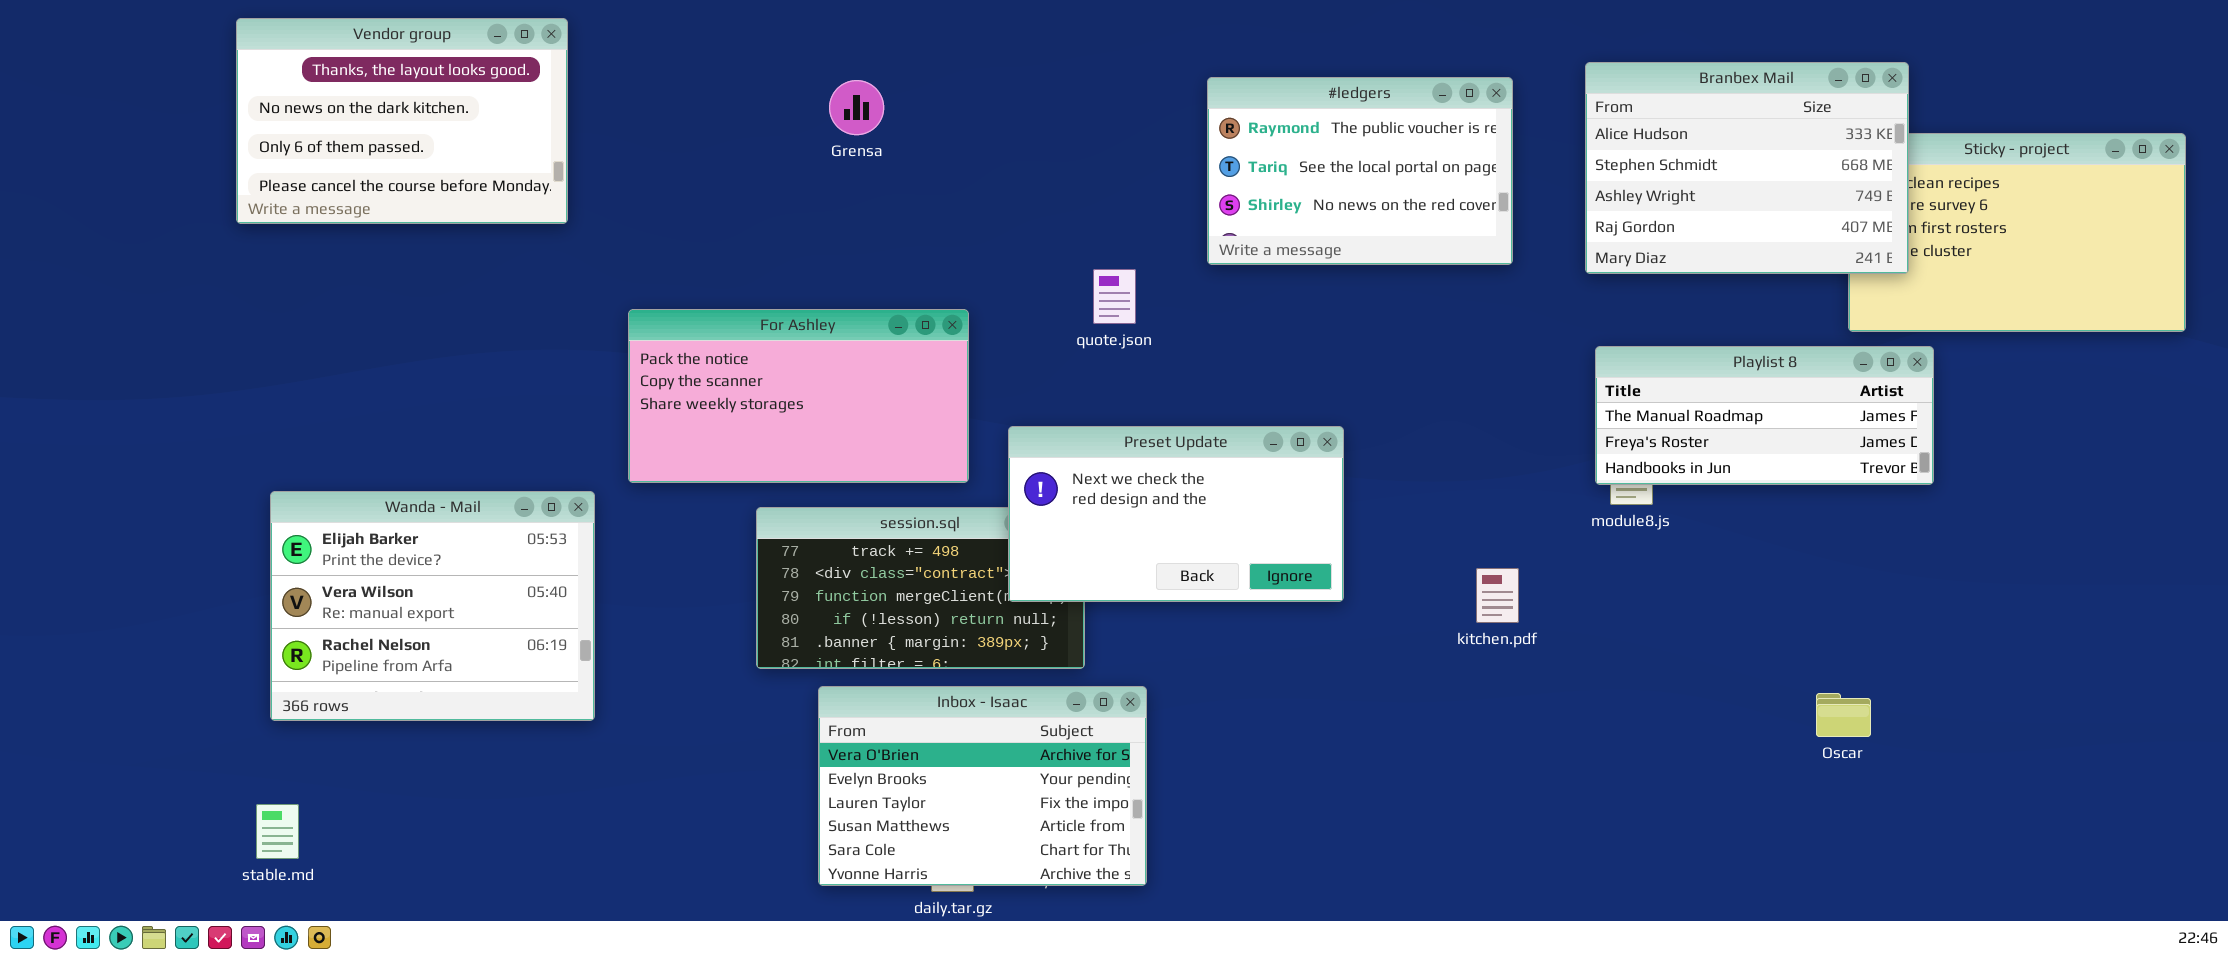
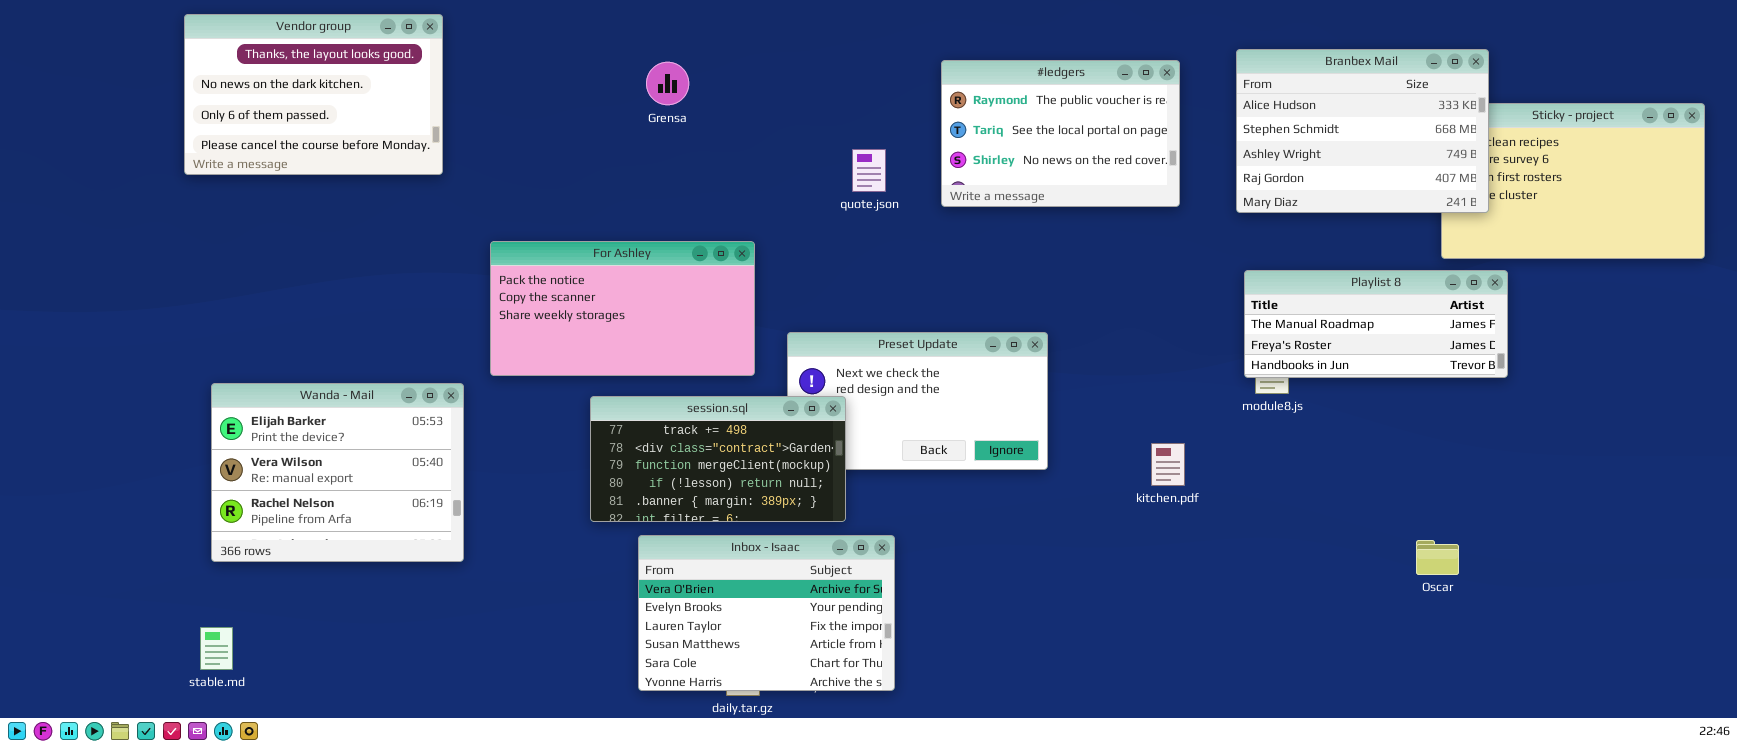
quote.json: [1093,269,1136,324] -> [852,149,886,192], moved
session.sql: [756,507,1085,669] -> [590,396,846,522], raised

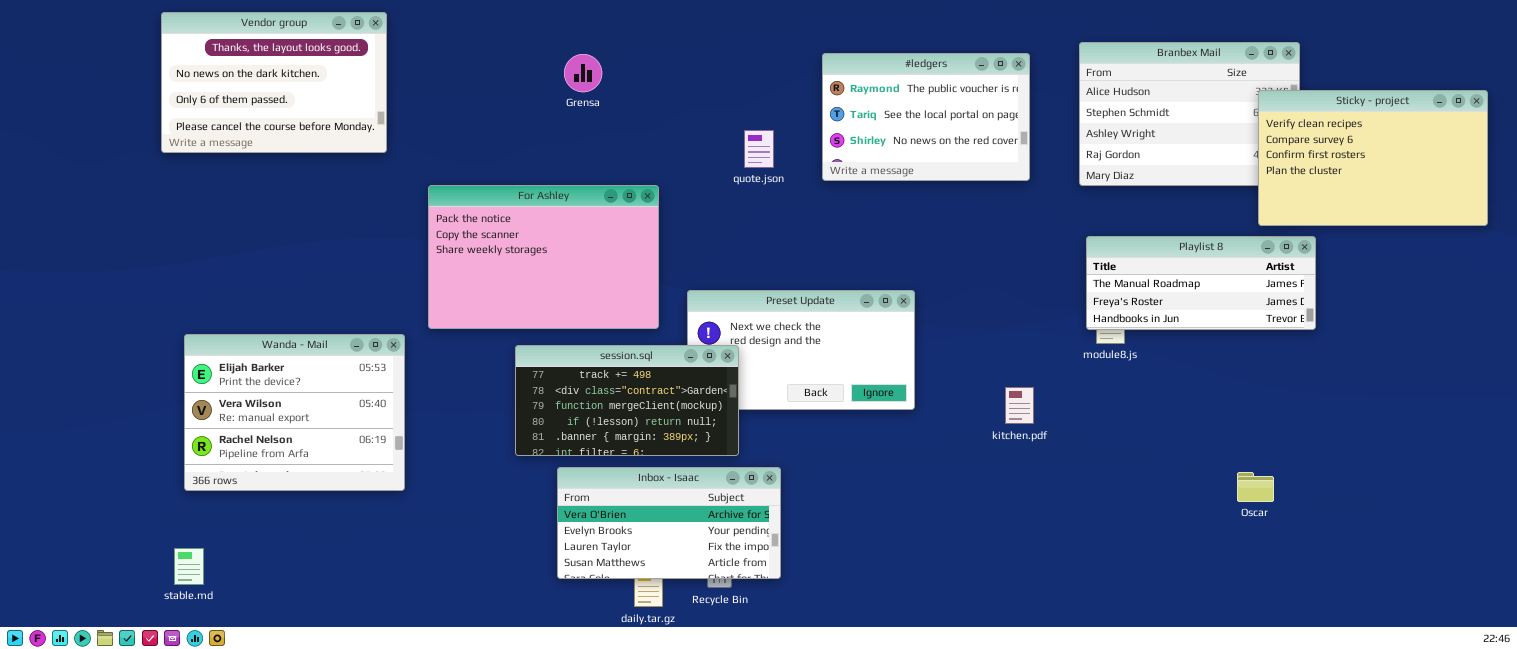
Sticky - project: [1441,103,1705,259] -> [1258,90,1488,226], raised
For Ashley: [490,241,755,376] -> [428,185,659,329], resized
Inbox - Isaac: [638,535,895,691] -> [557,467,781,579], resized

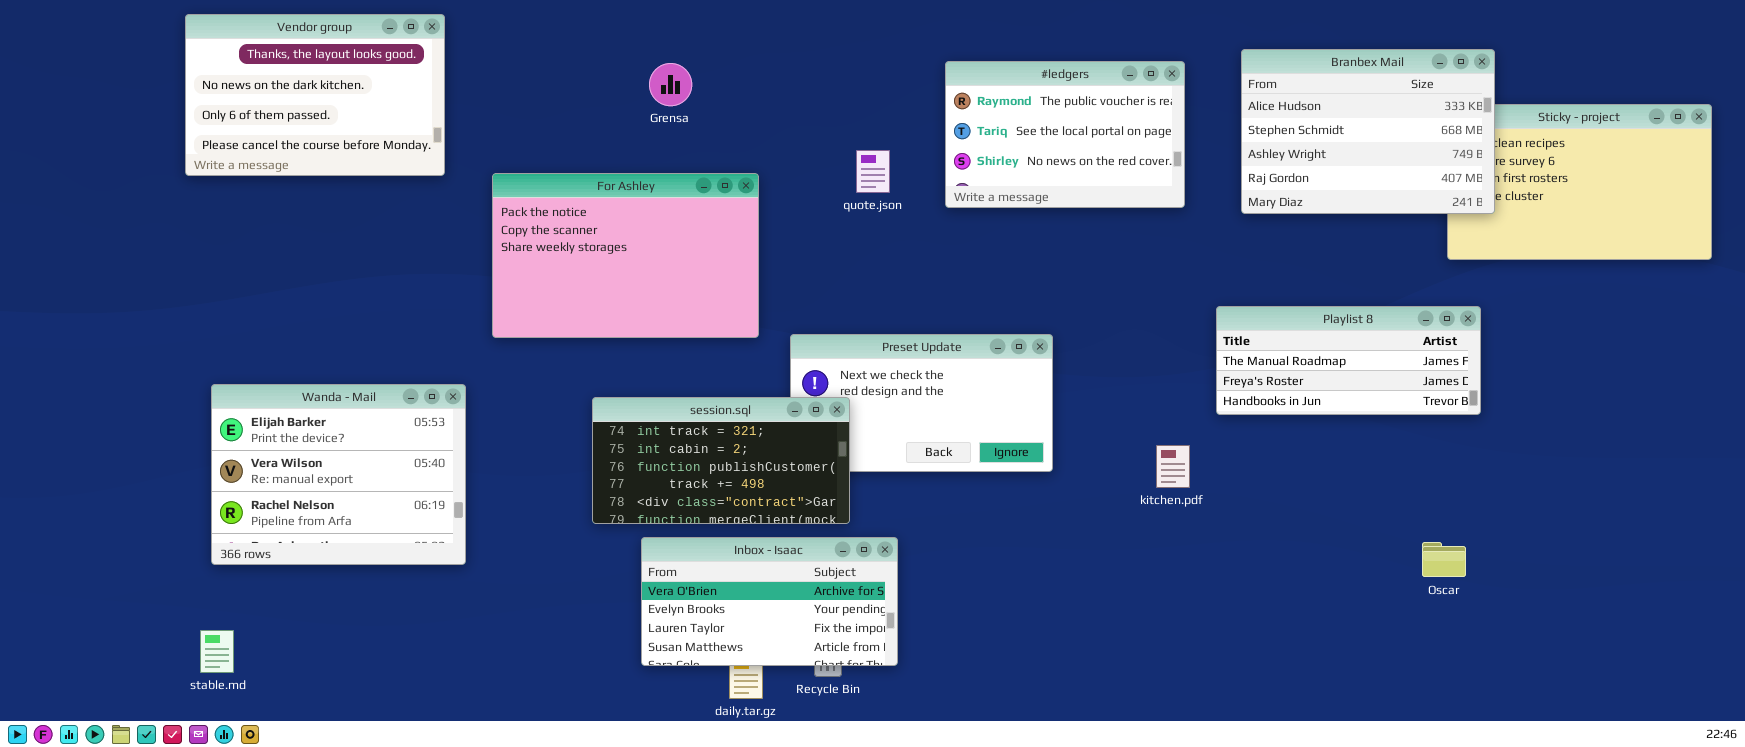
Branbex Mail: [1079,42,1300,186] -> [1241,49,1495,214], raised
For Ashley: [428,185,659,329] -> [492,173,759,338], moved
Playlist 8: [1086,236,1316,330] -> [1216,306,1481,415], moved
session.sql: [515,345,739,456] -> [592,397,850,524], scrolled up 3 rows

